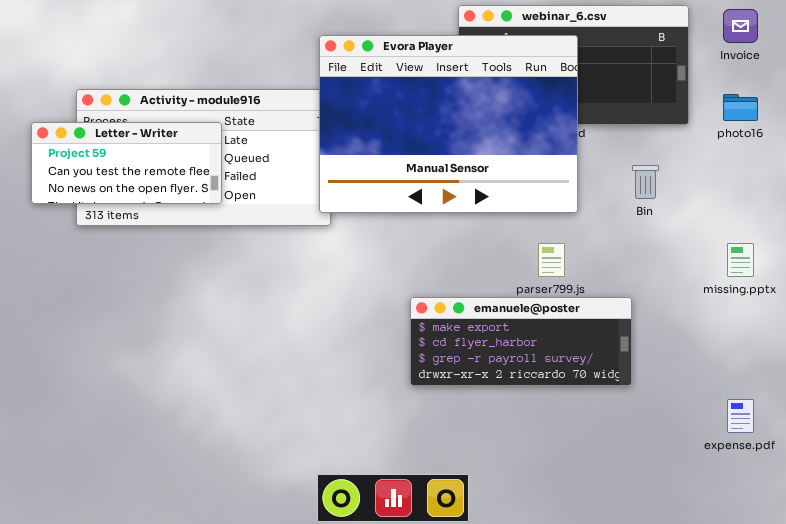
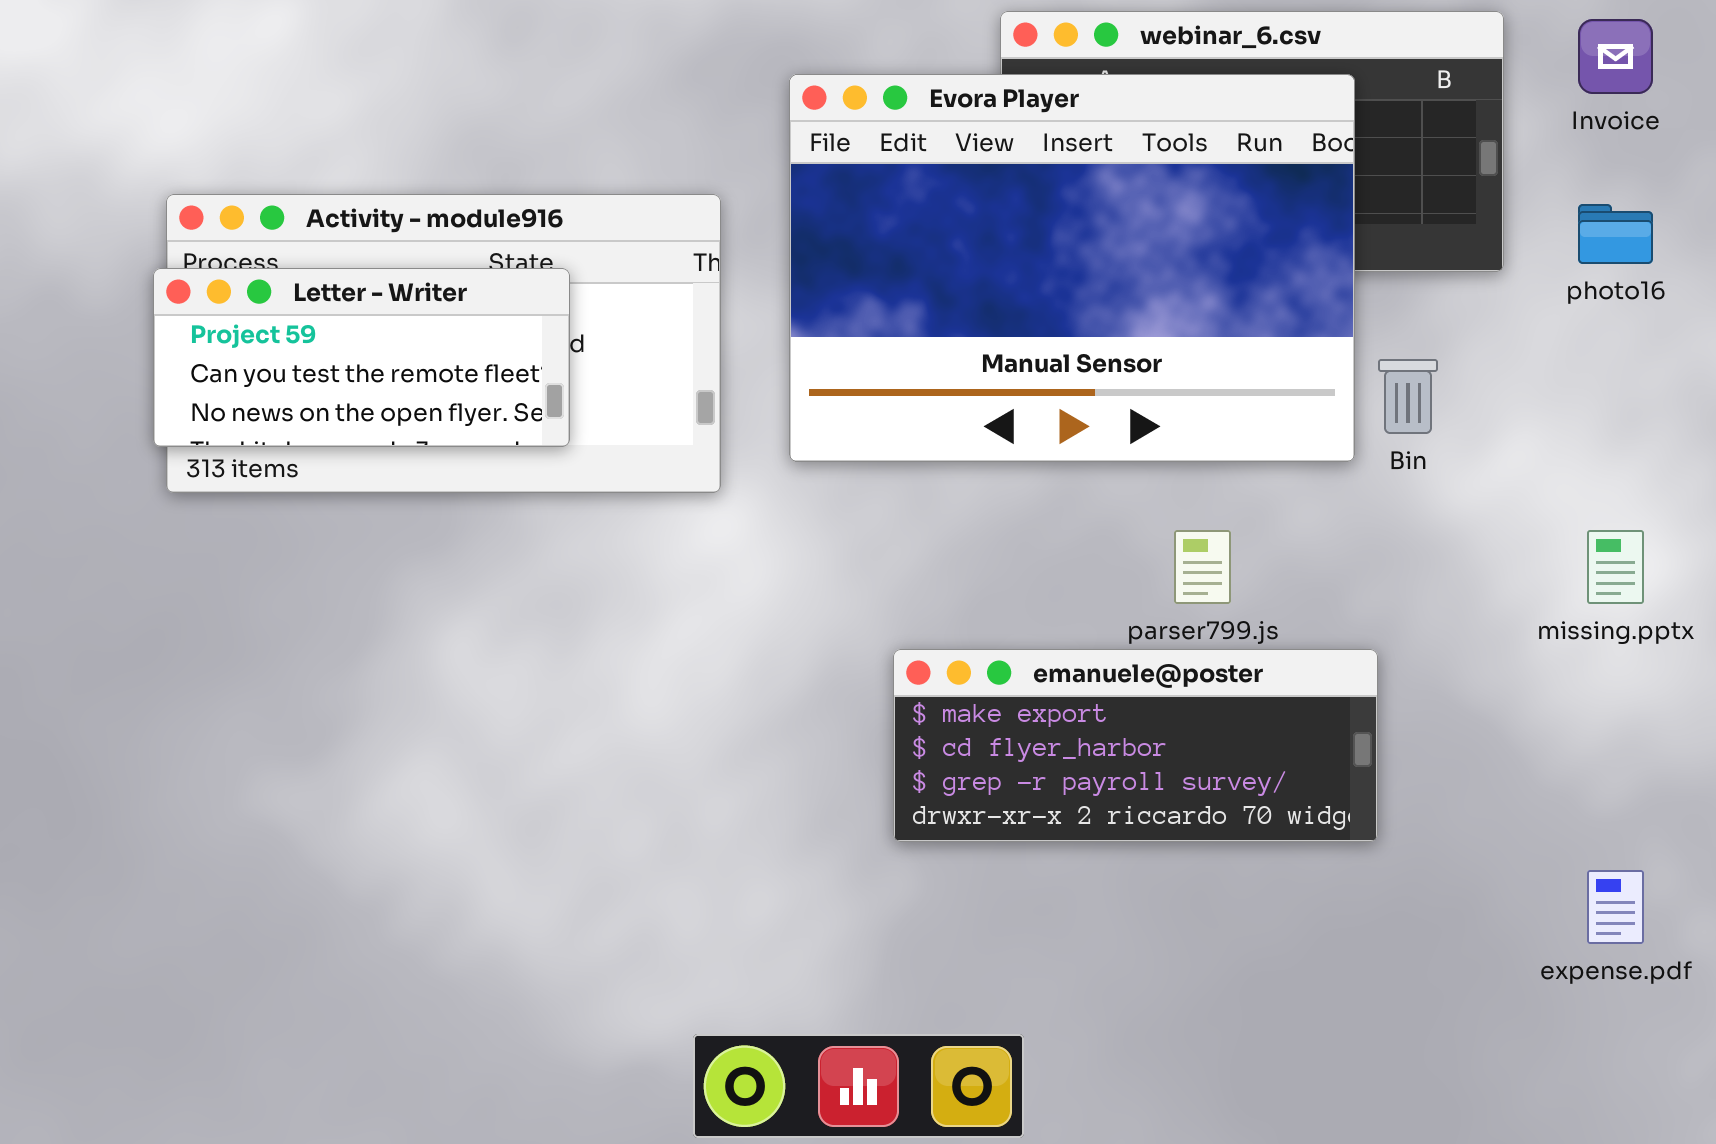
Evora Player: [319,35,578,213] -> [789,74,1355,462], moved
Letter - Writer: [31,122,222,204] -> [153,268,570,447], moved

